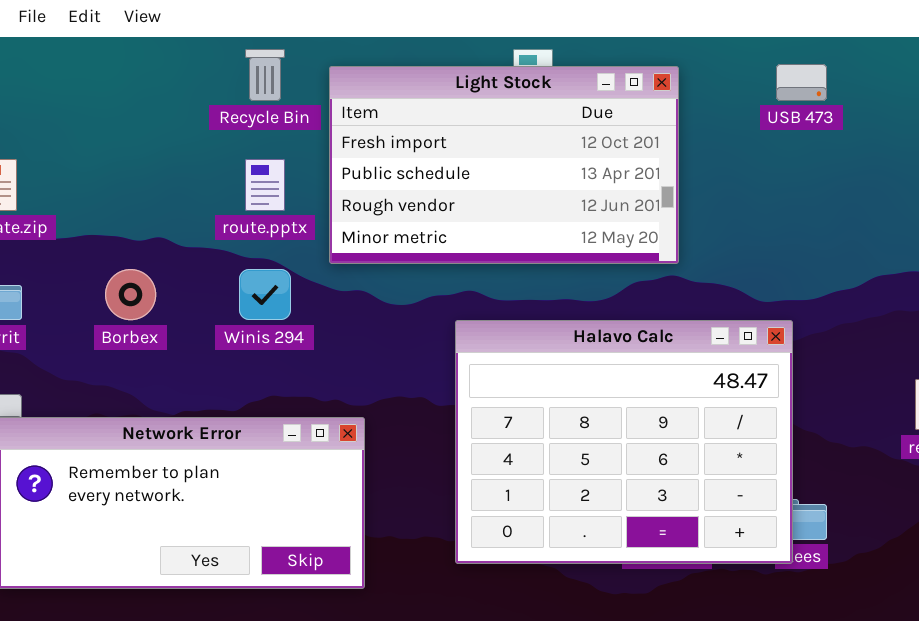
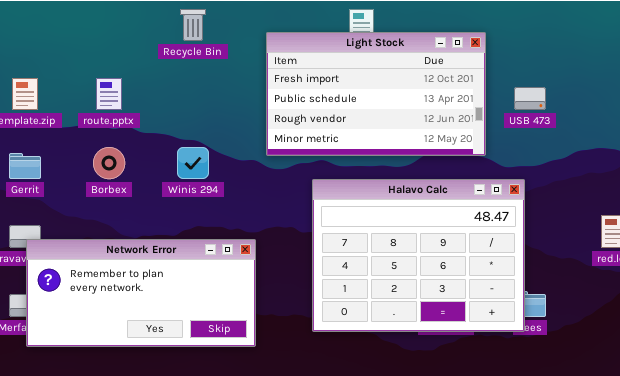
USB 473: [776,64,827,101] -> [514,87,546,110], moved
Light Stock: [329,66,679,264] -> [266,32,486,156], moved
route.pptx: [245,159,285,211] -> [96,78,122,110], moved

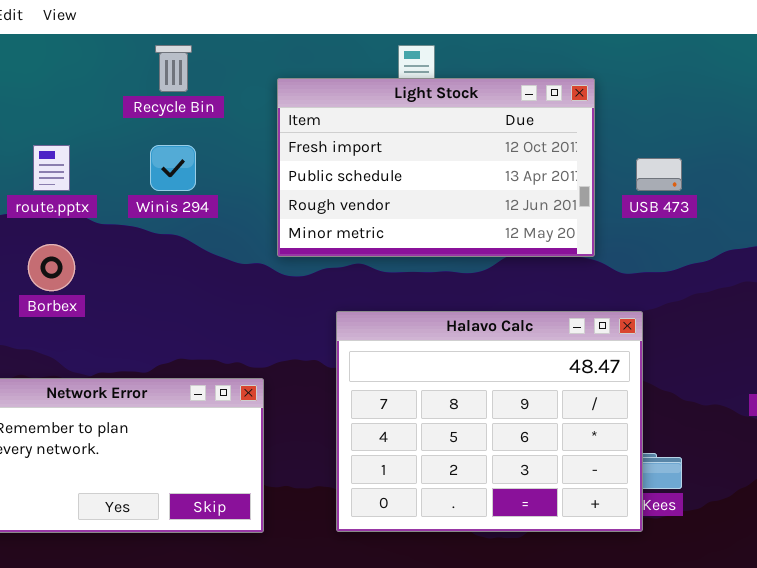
Winis 294: [177,147,209,179] -> [150,145,196,191], moved
Halavo Calc: [312,179,525,332] -> [336,311,643,532], moved

